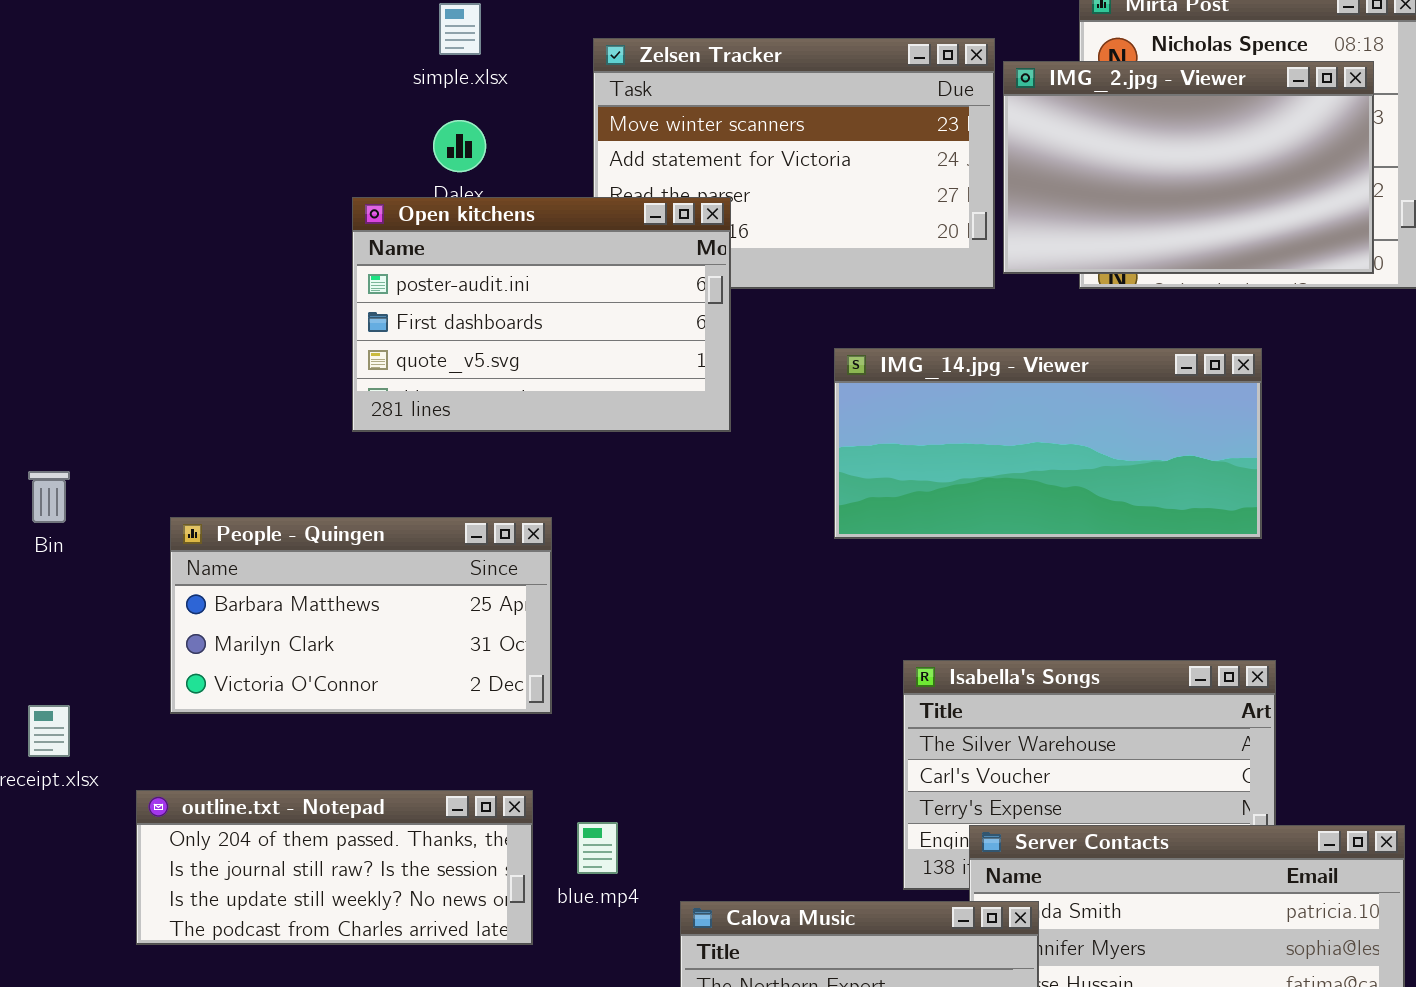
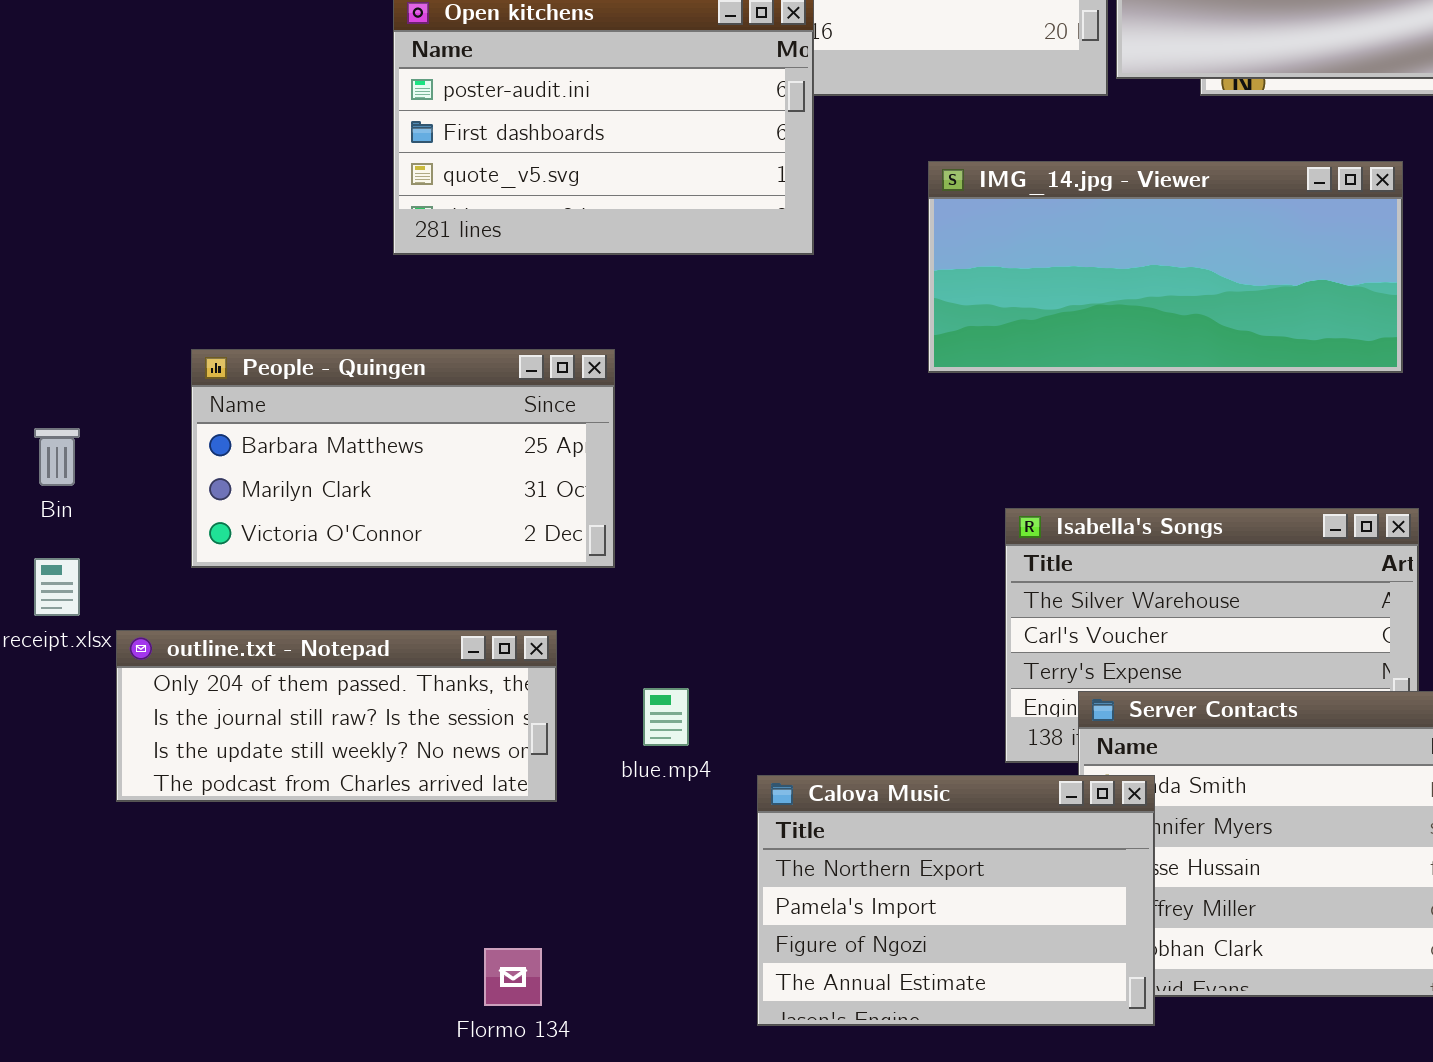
Bin: [28,471,70,523] -> [34,428,80,486], moved
outline.txt - Notepad: [136,790,533,945] -> [116,630,557,802], moved

